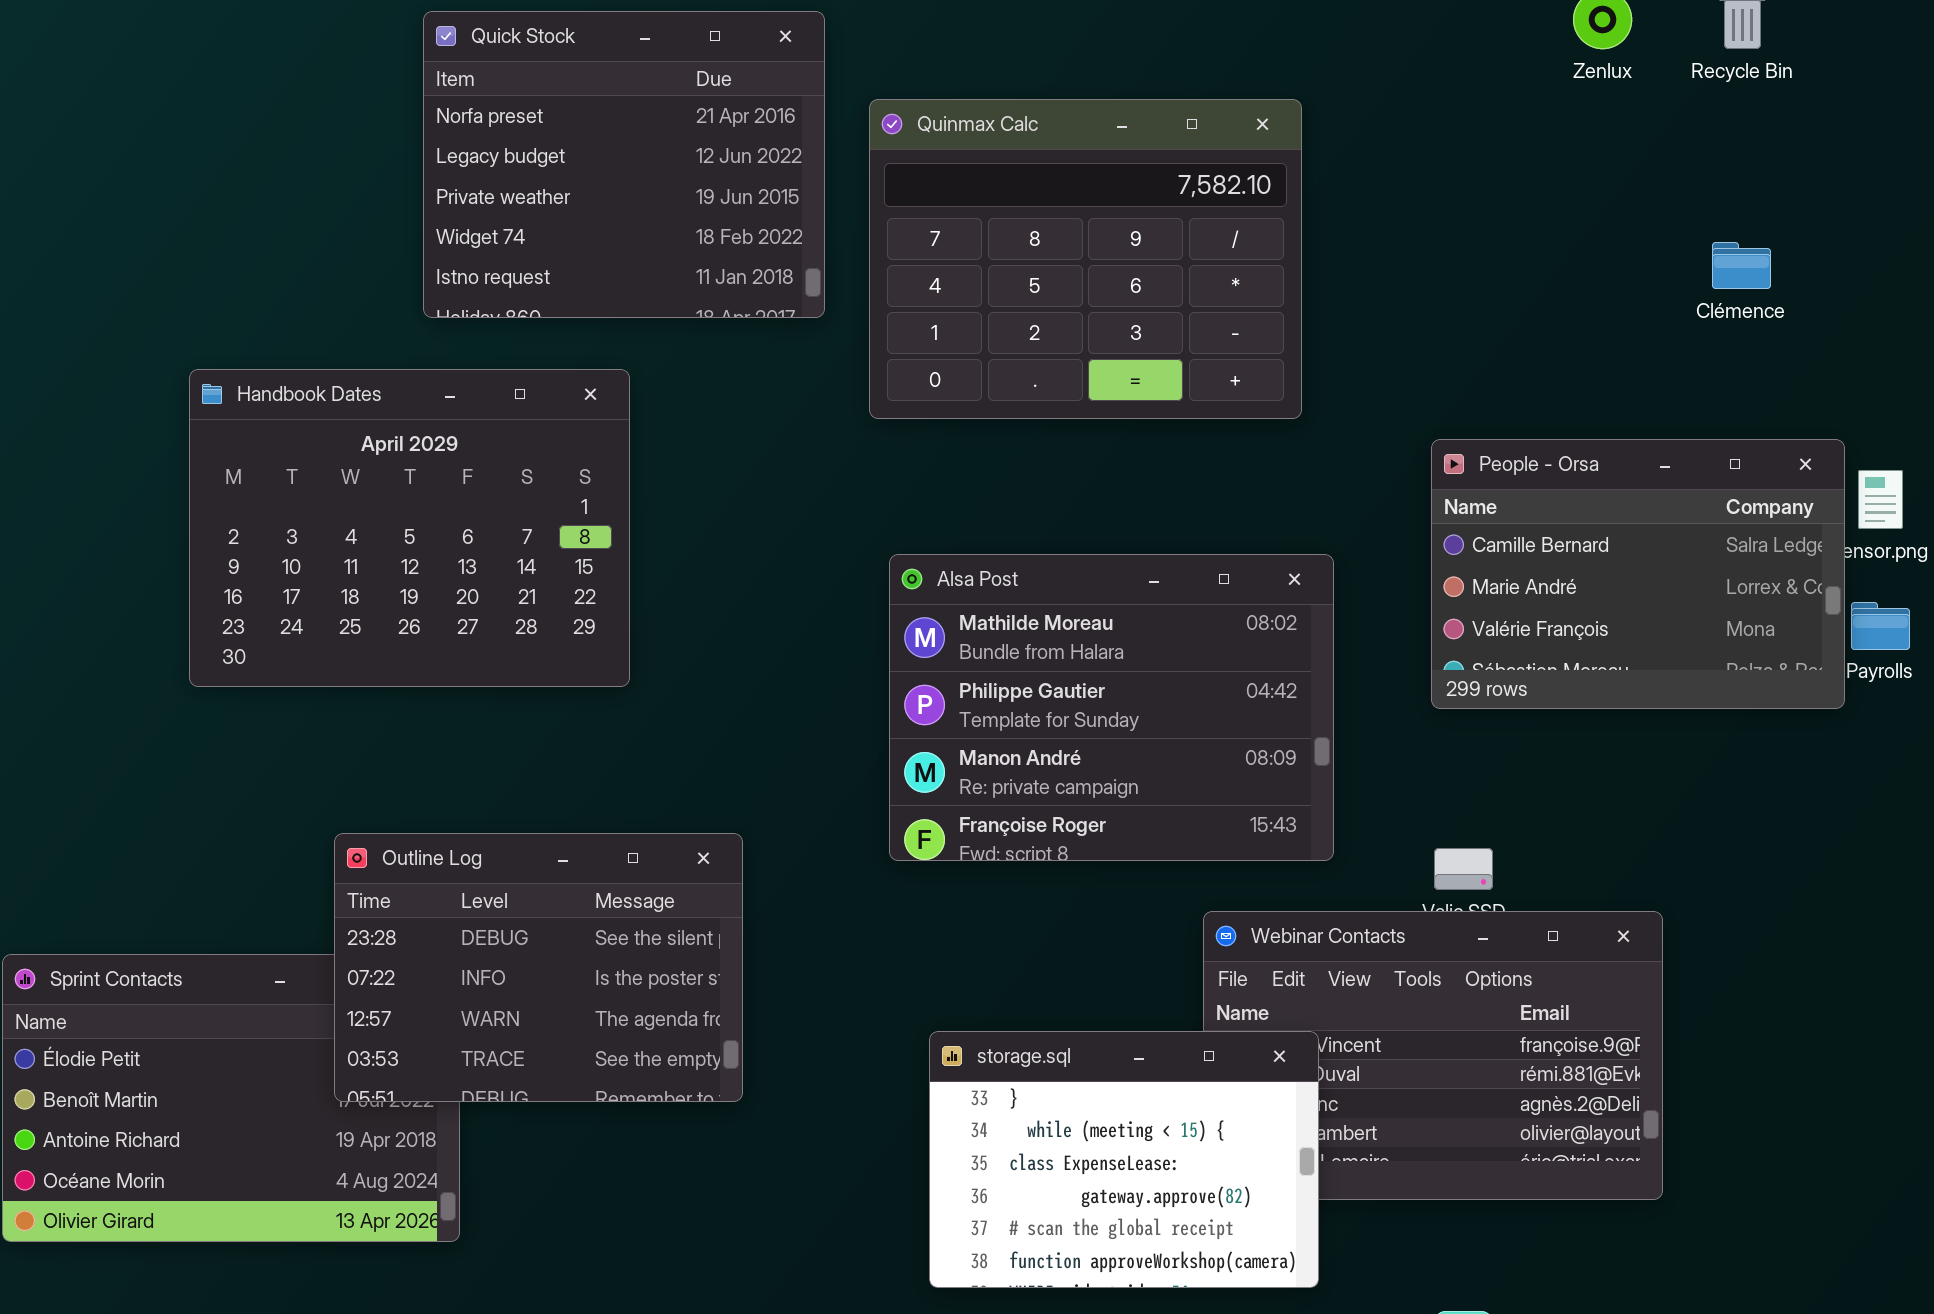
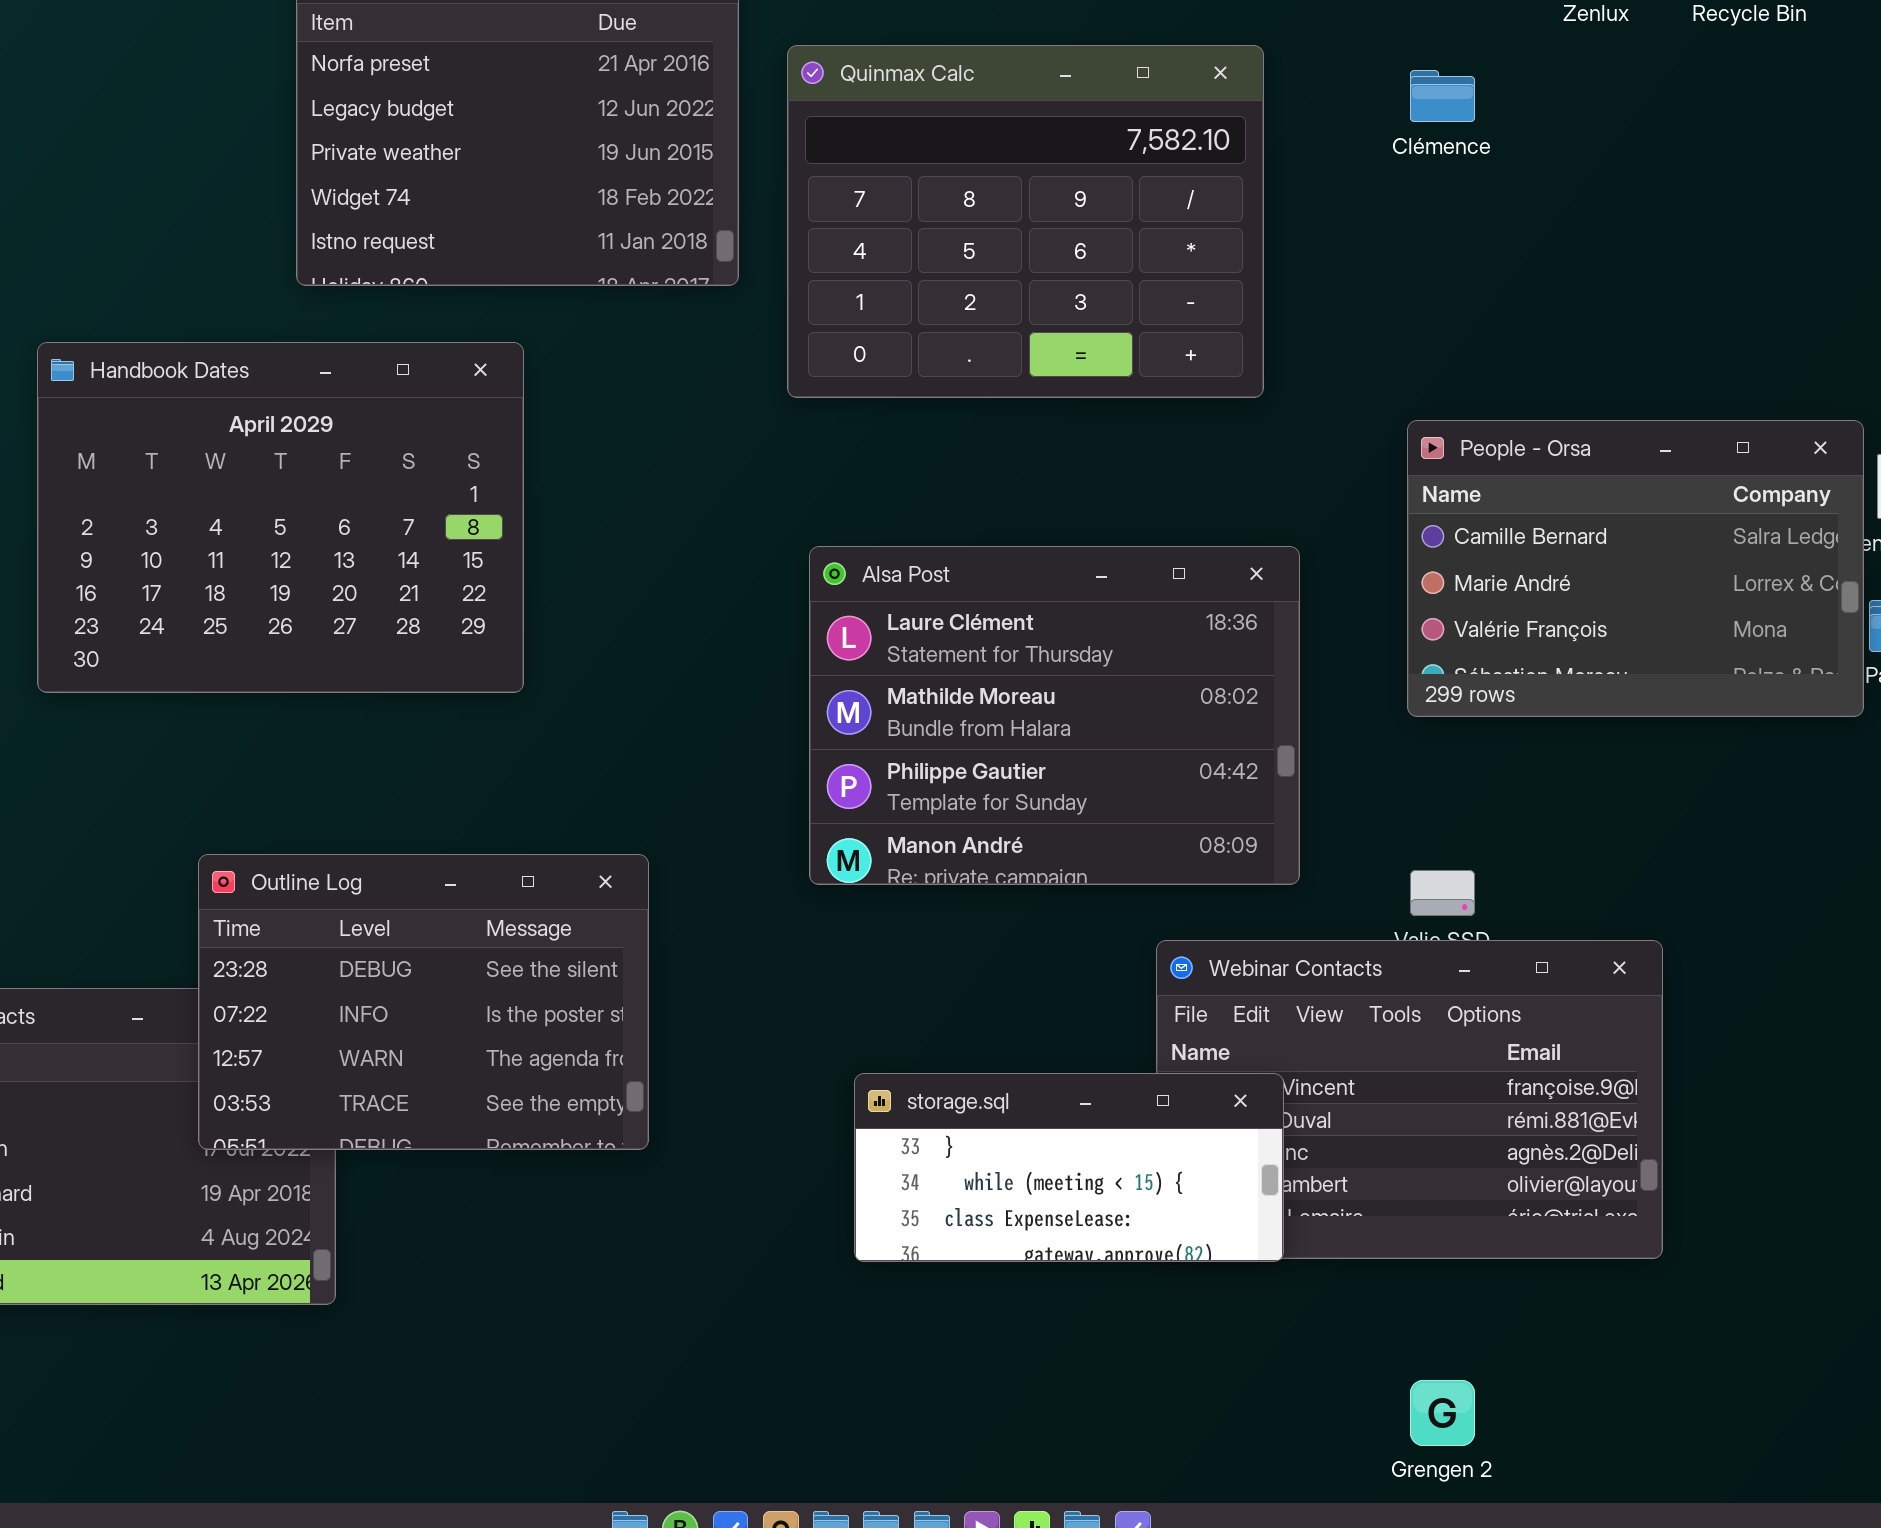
Clémence: [1712,242,1771,289] -> [1410,70,1475,122], moved
Alsa Post: [889,554,1334,861] -> [809,546,1300,885], scrolled up 1 row
storage.sql: [929,1031,1319,1288] -> [854,1073,1284,1262], resized

